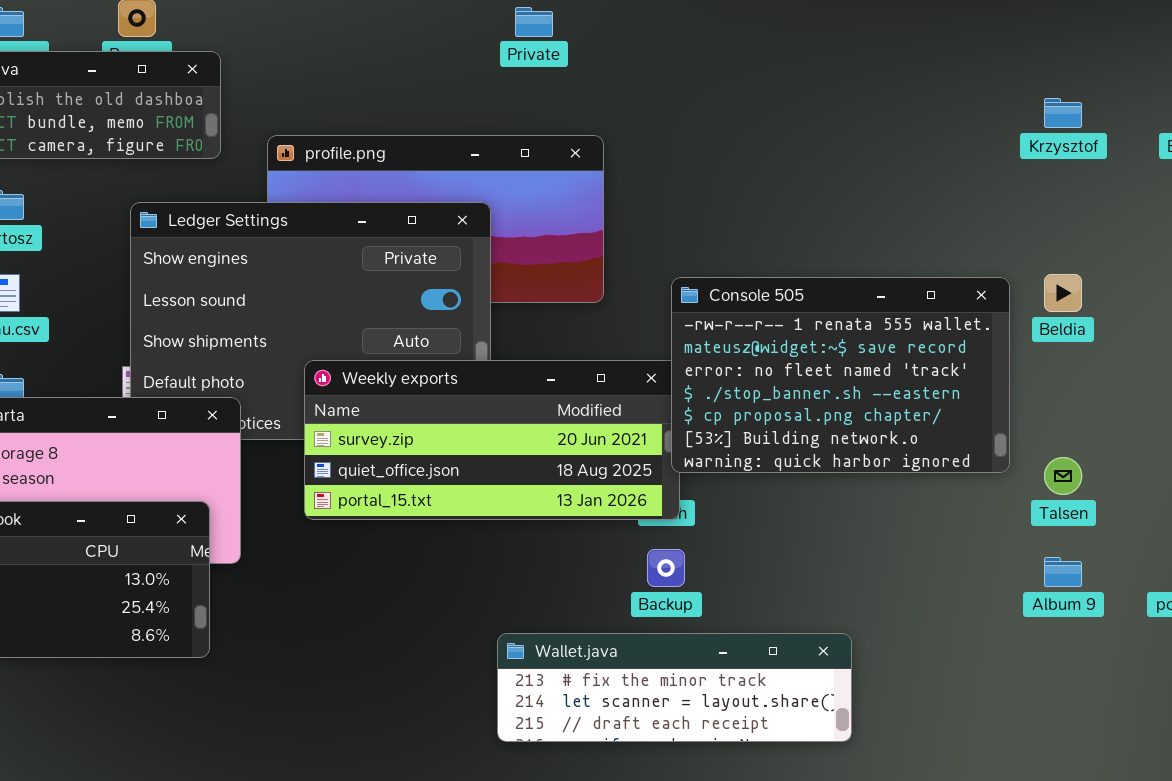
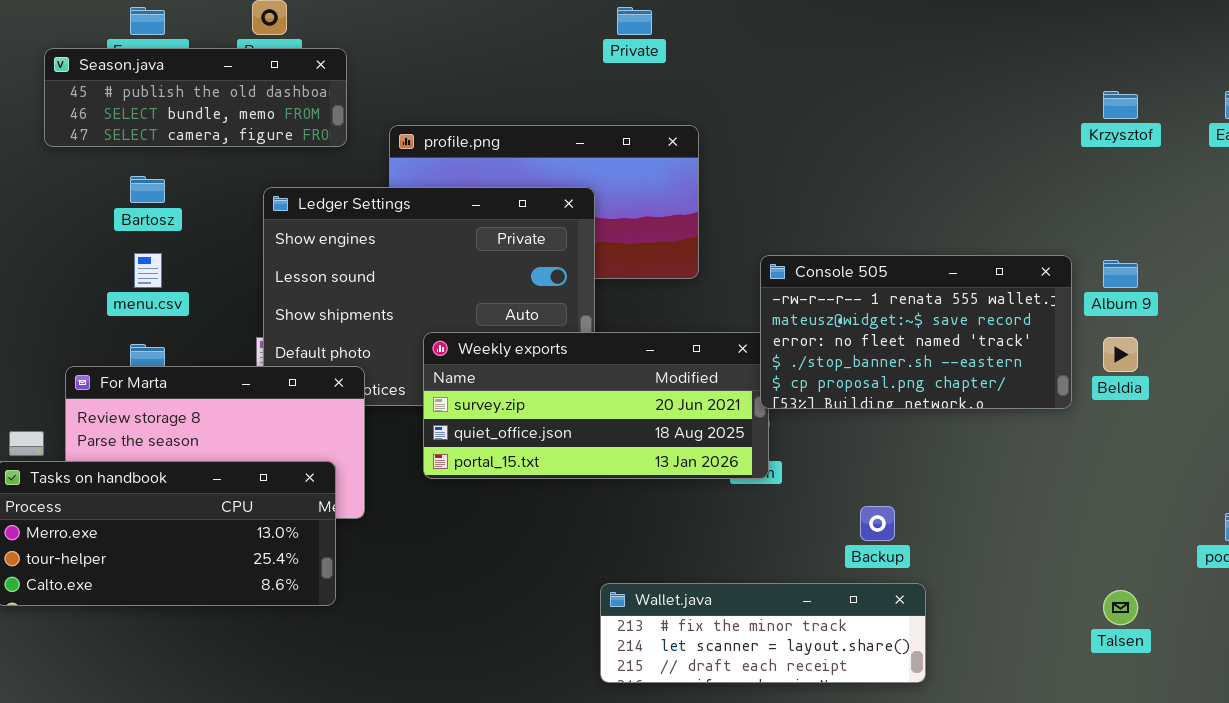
Beldia: [1044,274,1082,312] -> [1103,337,1138,372], moved
Console 505: [671,277,1010,473] -> [760,255,1072,409], resized
Talsen: [1044,457,1082,495] -> [1103,590,1138,625], moved
Backup: [647,549,685,587] -> [860,506,895,541], moved
Album 9: [1044,557,1082,587] -> [1103,260,1138,288], moved

